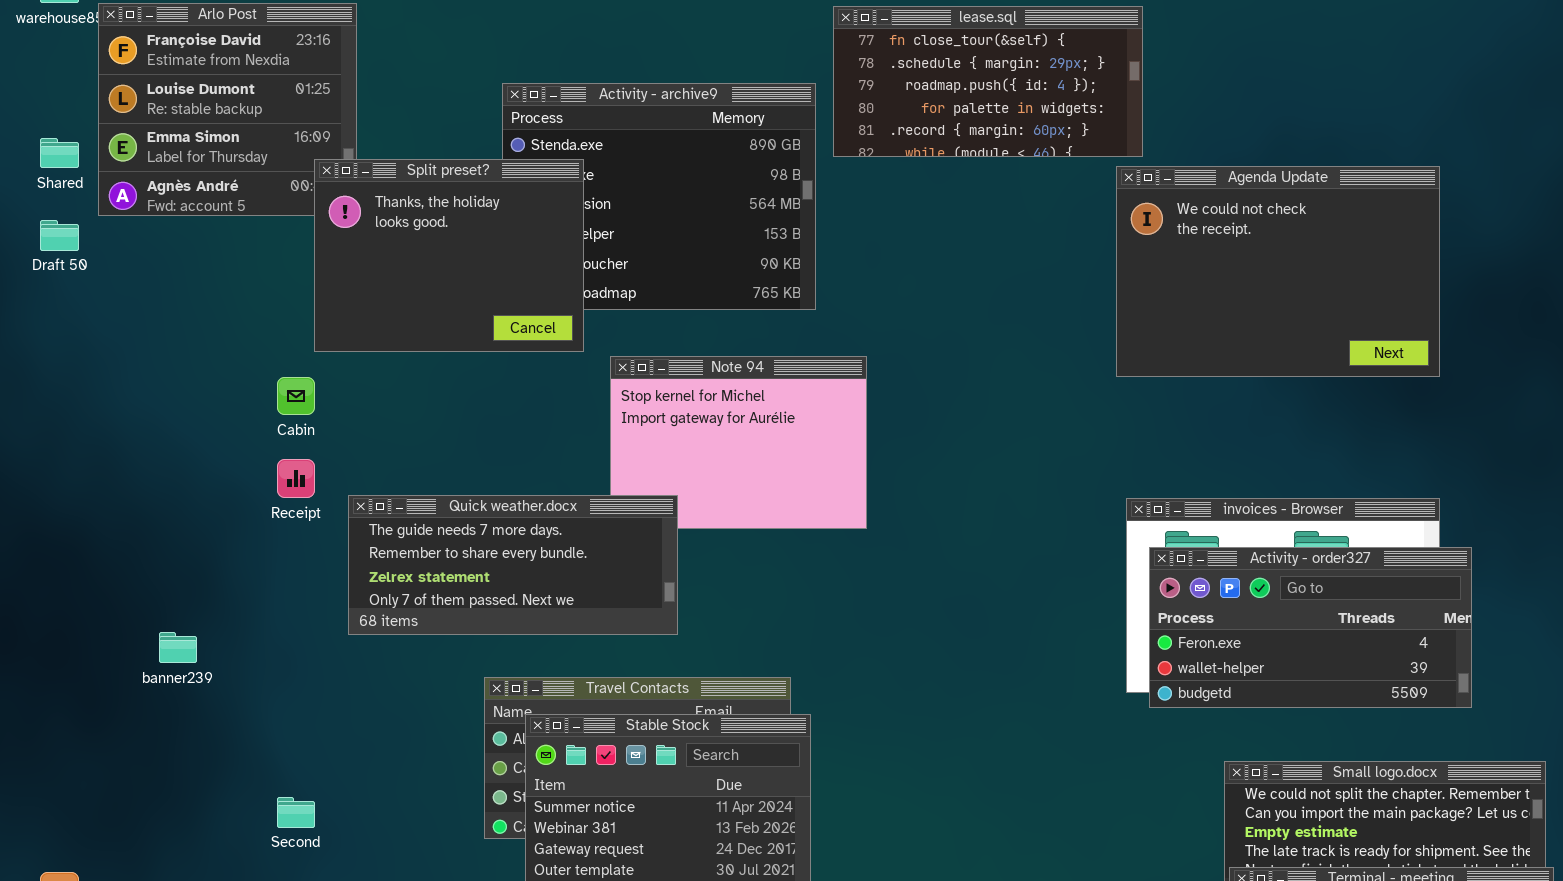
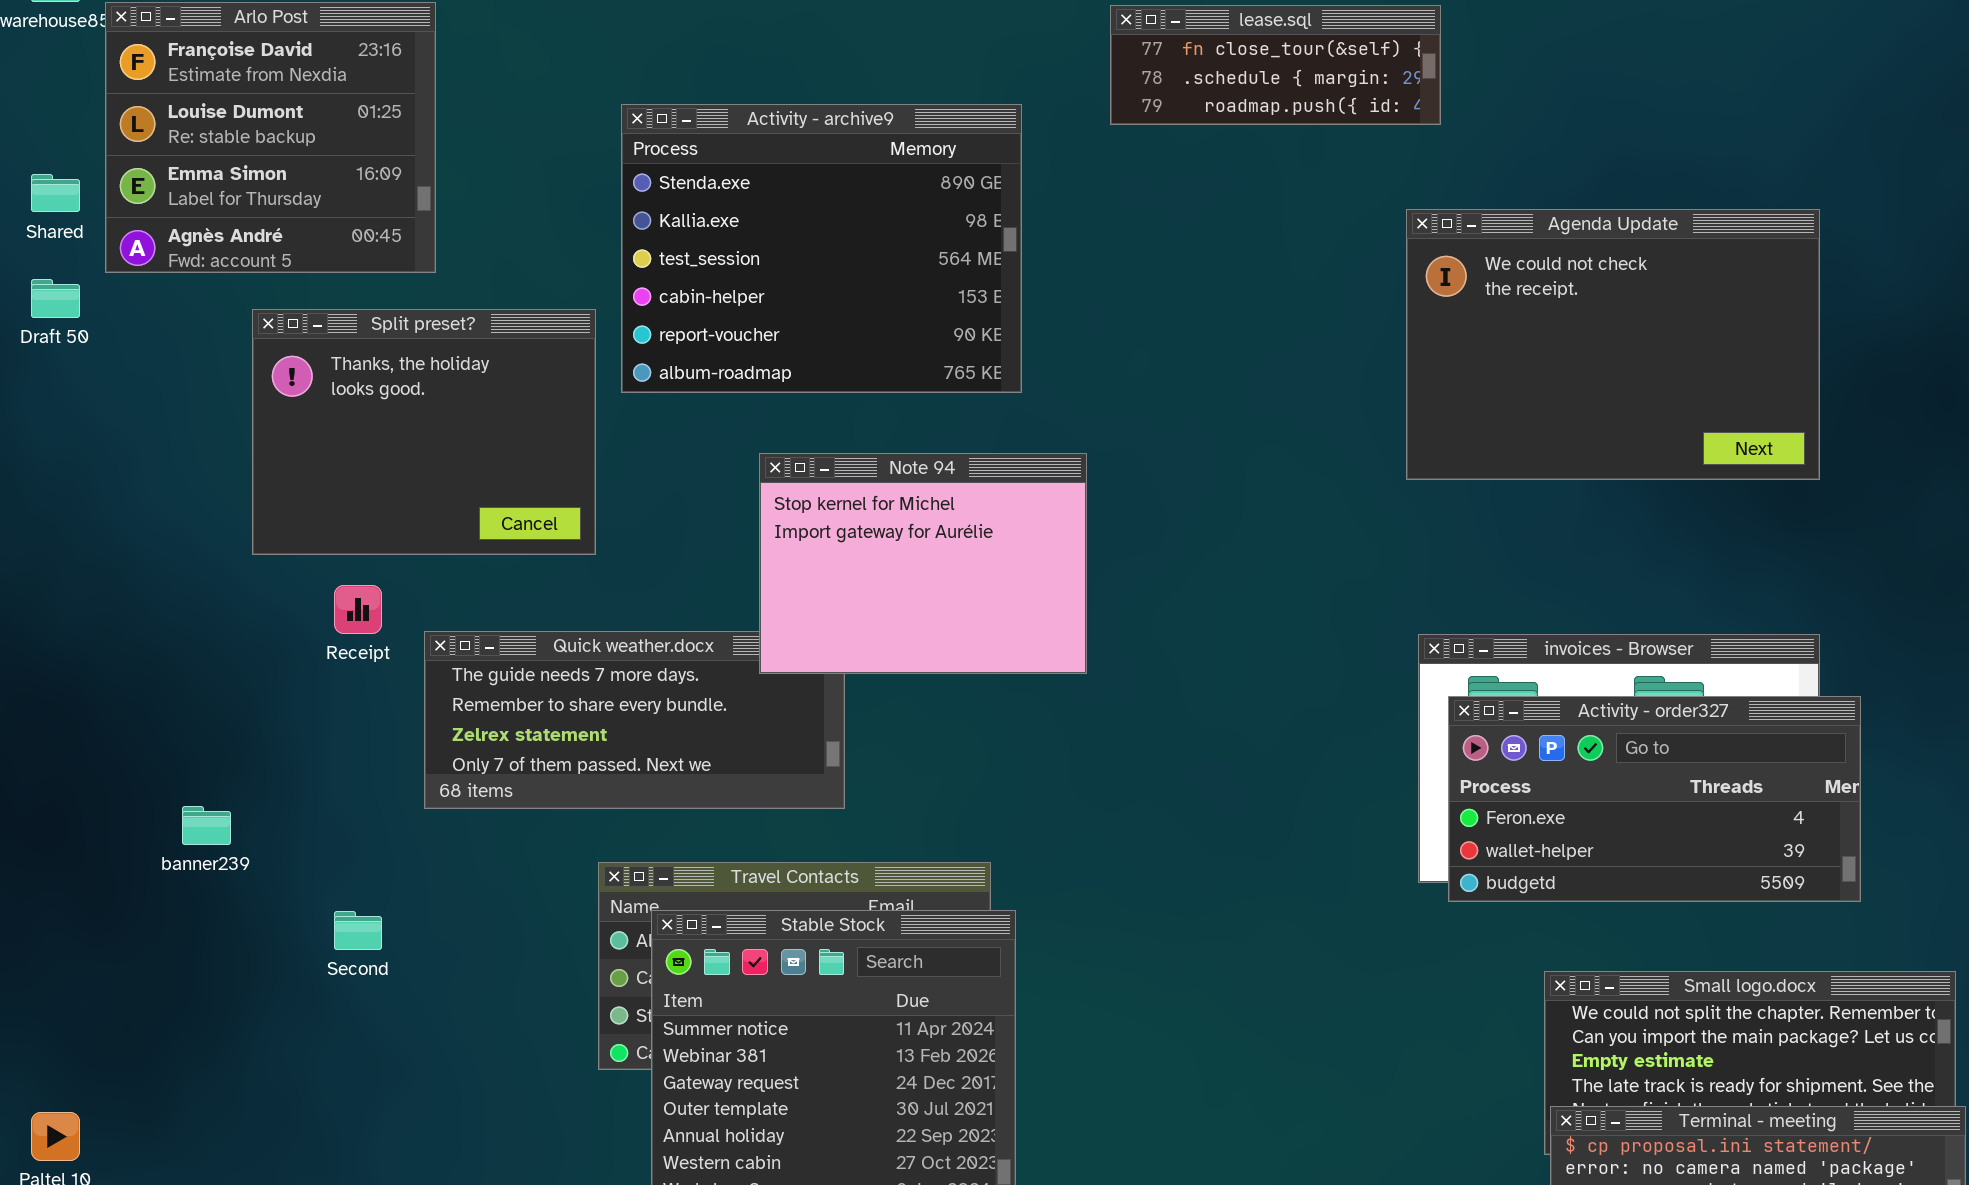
lease.sql: [833,6,1143,157] -> [1110,5,1441,125], resized
Split preset?: [314,159,584,352] -> [252,309,596,555], moved
Note 94: [610,356,867,529] -> [759,453,1087,674], raised
Second: [277,797,315,828] -> [334,911,382,950], moved

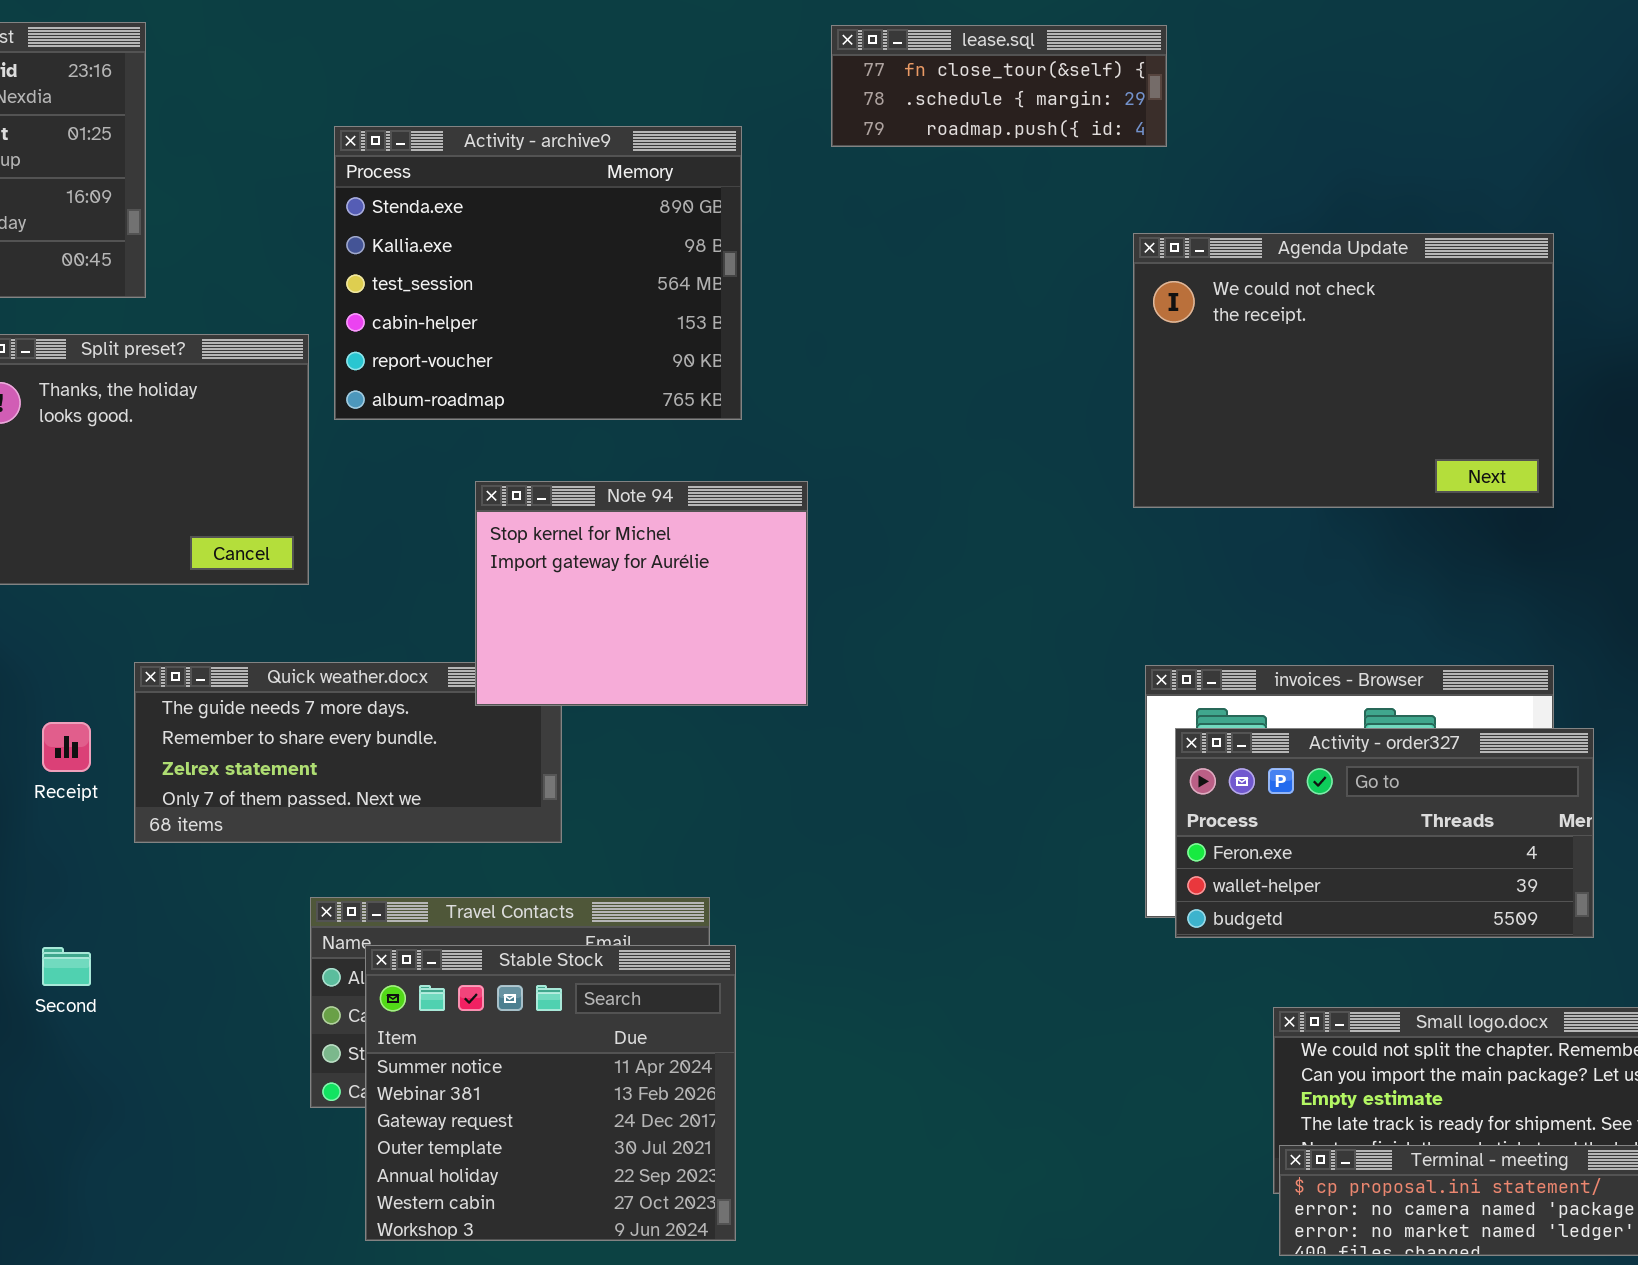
Receipt: [334,585,382,634] -> [42,722,91,772], moved

